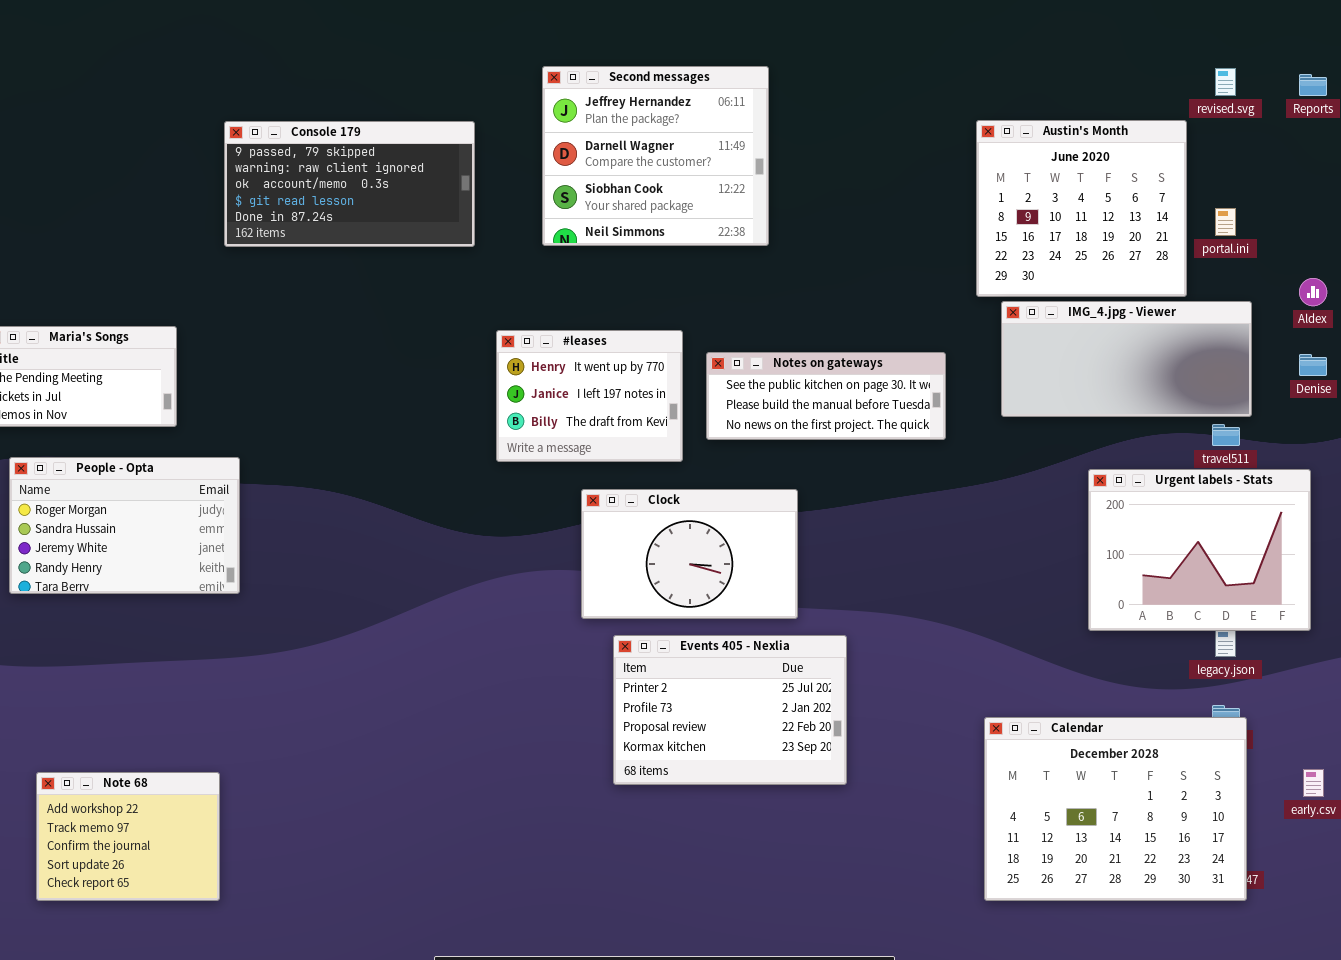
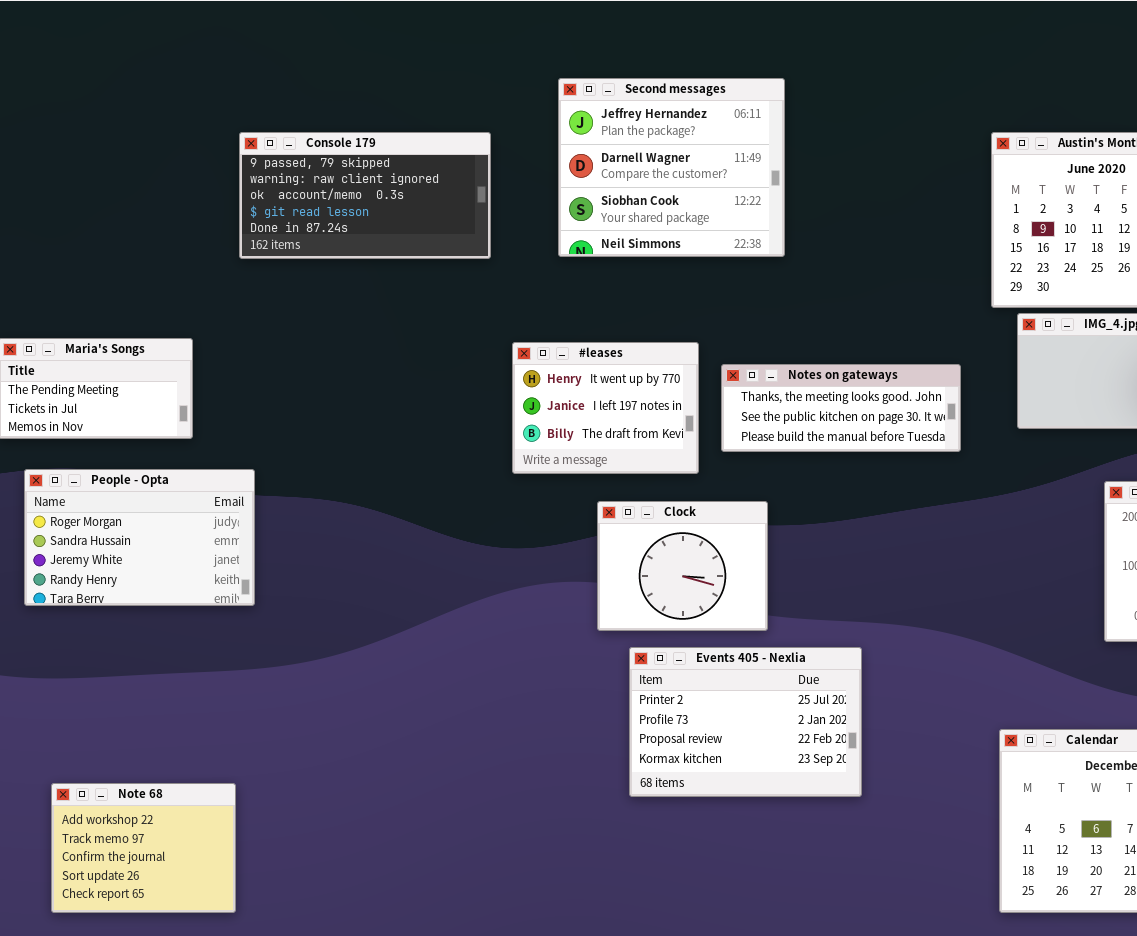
Notes on gateways: [706,352,946,440] -> [721,364,961,452], scrolled up 1 row
Clock: [581,489,798,619] -> [597,501,768,631], resized

